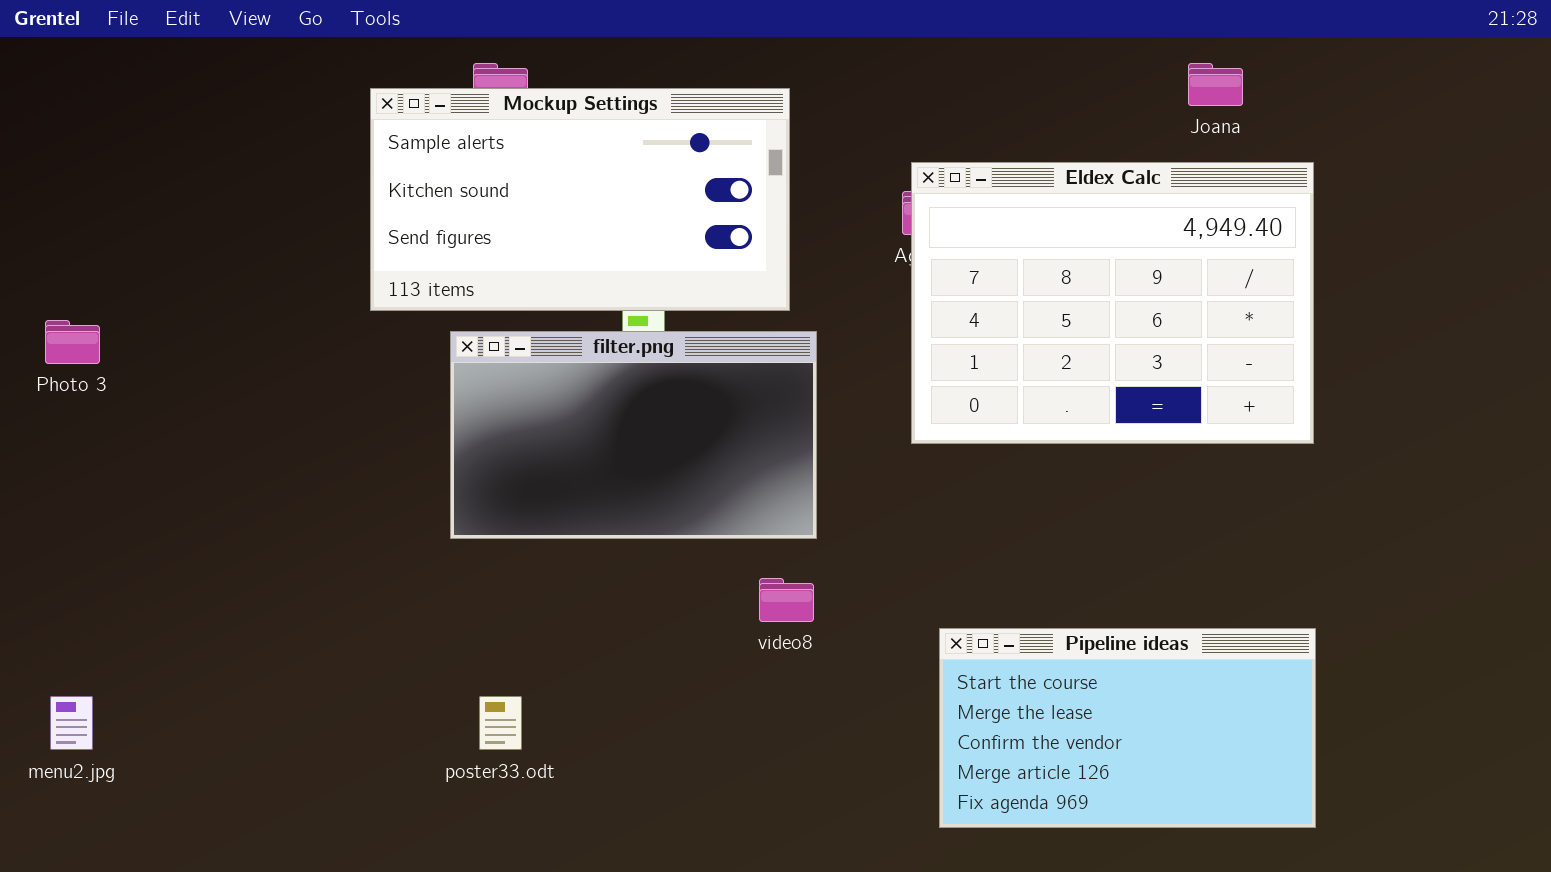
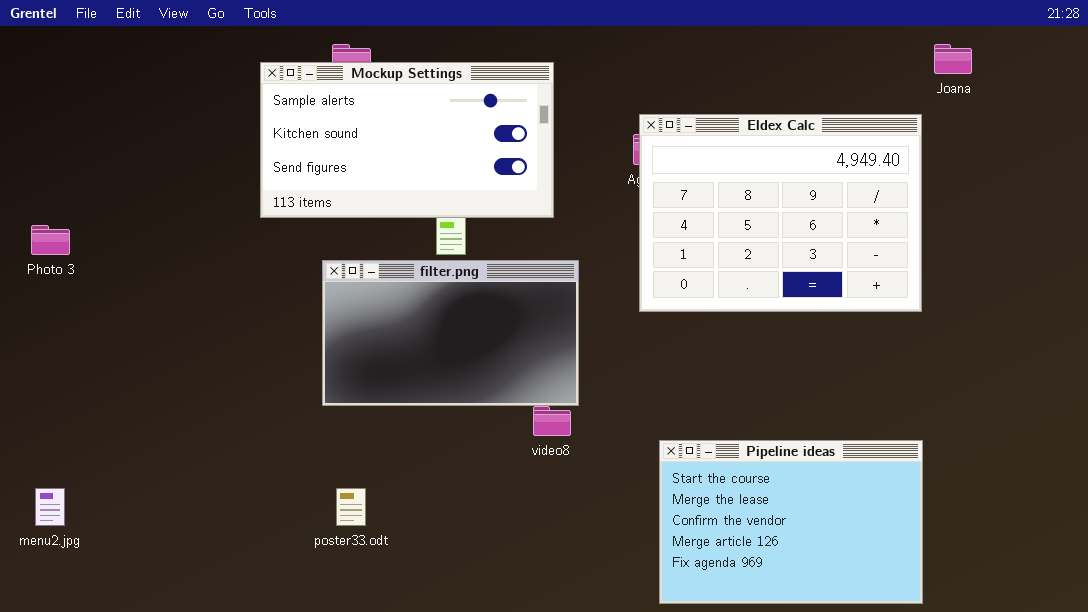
Joana: [1188,63,1243,106] -> [934,44,972,74], moved
filter.png: [450,331,817,539] -> [322,260,579,406], moved
Pipeline ideas: [939,628,1316,828] -> [659,440,923,604], resized

